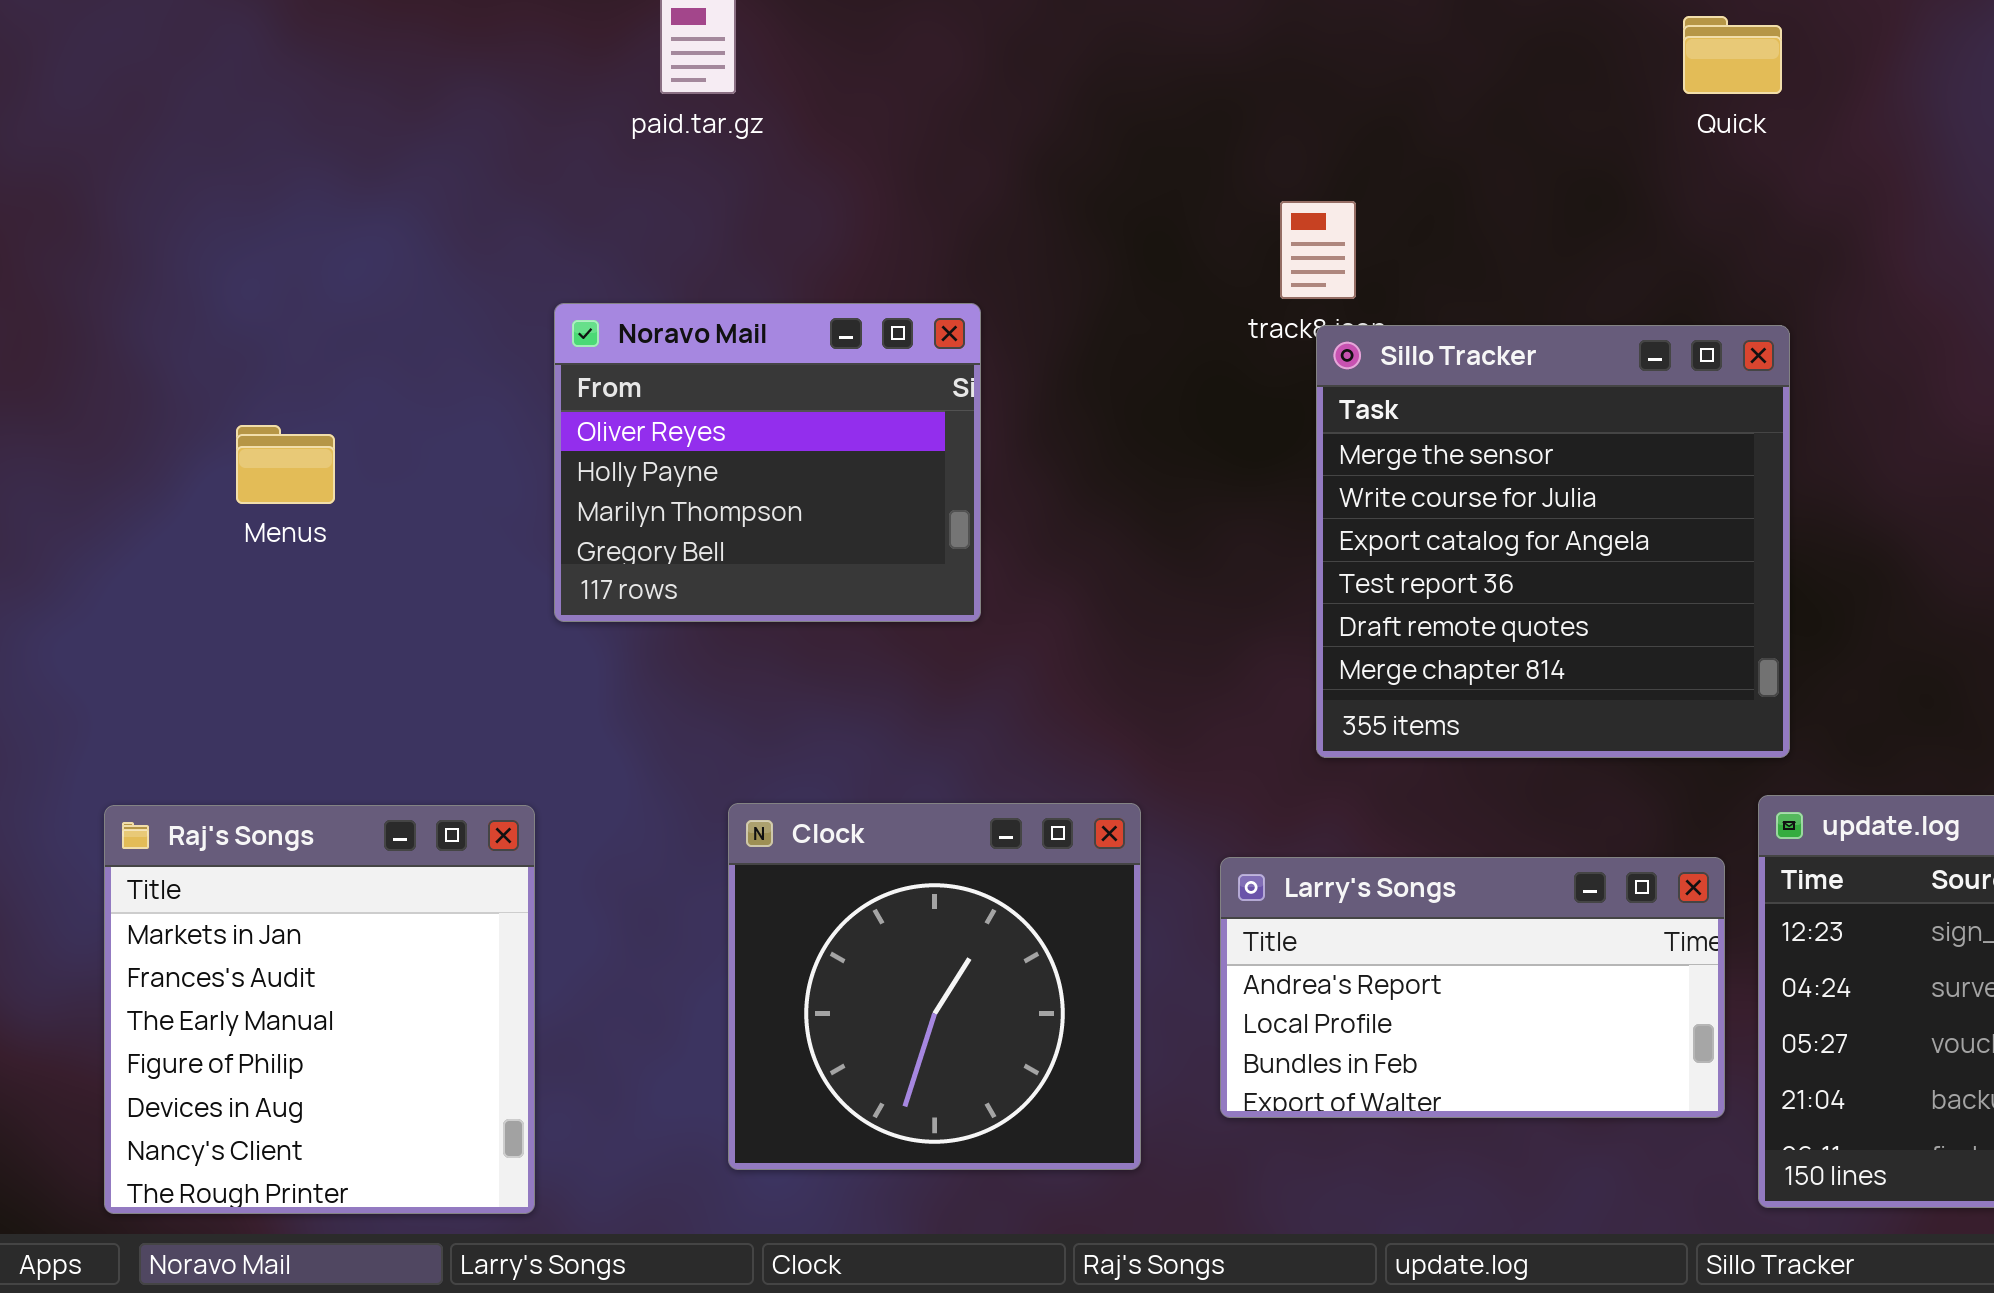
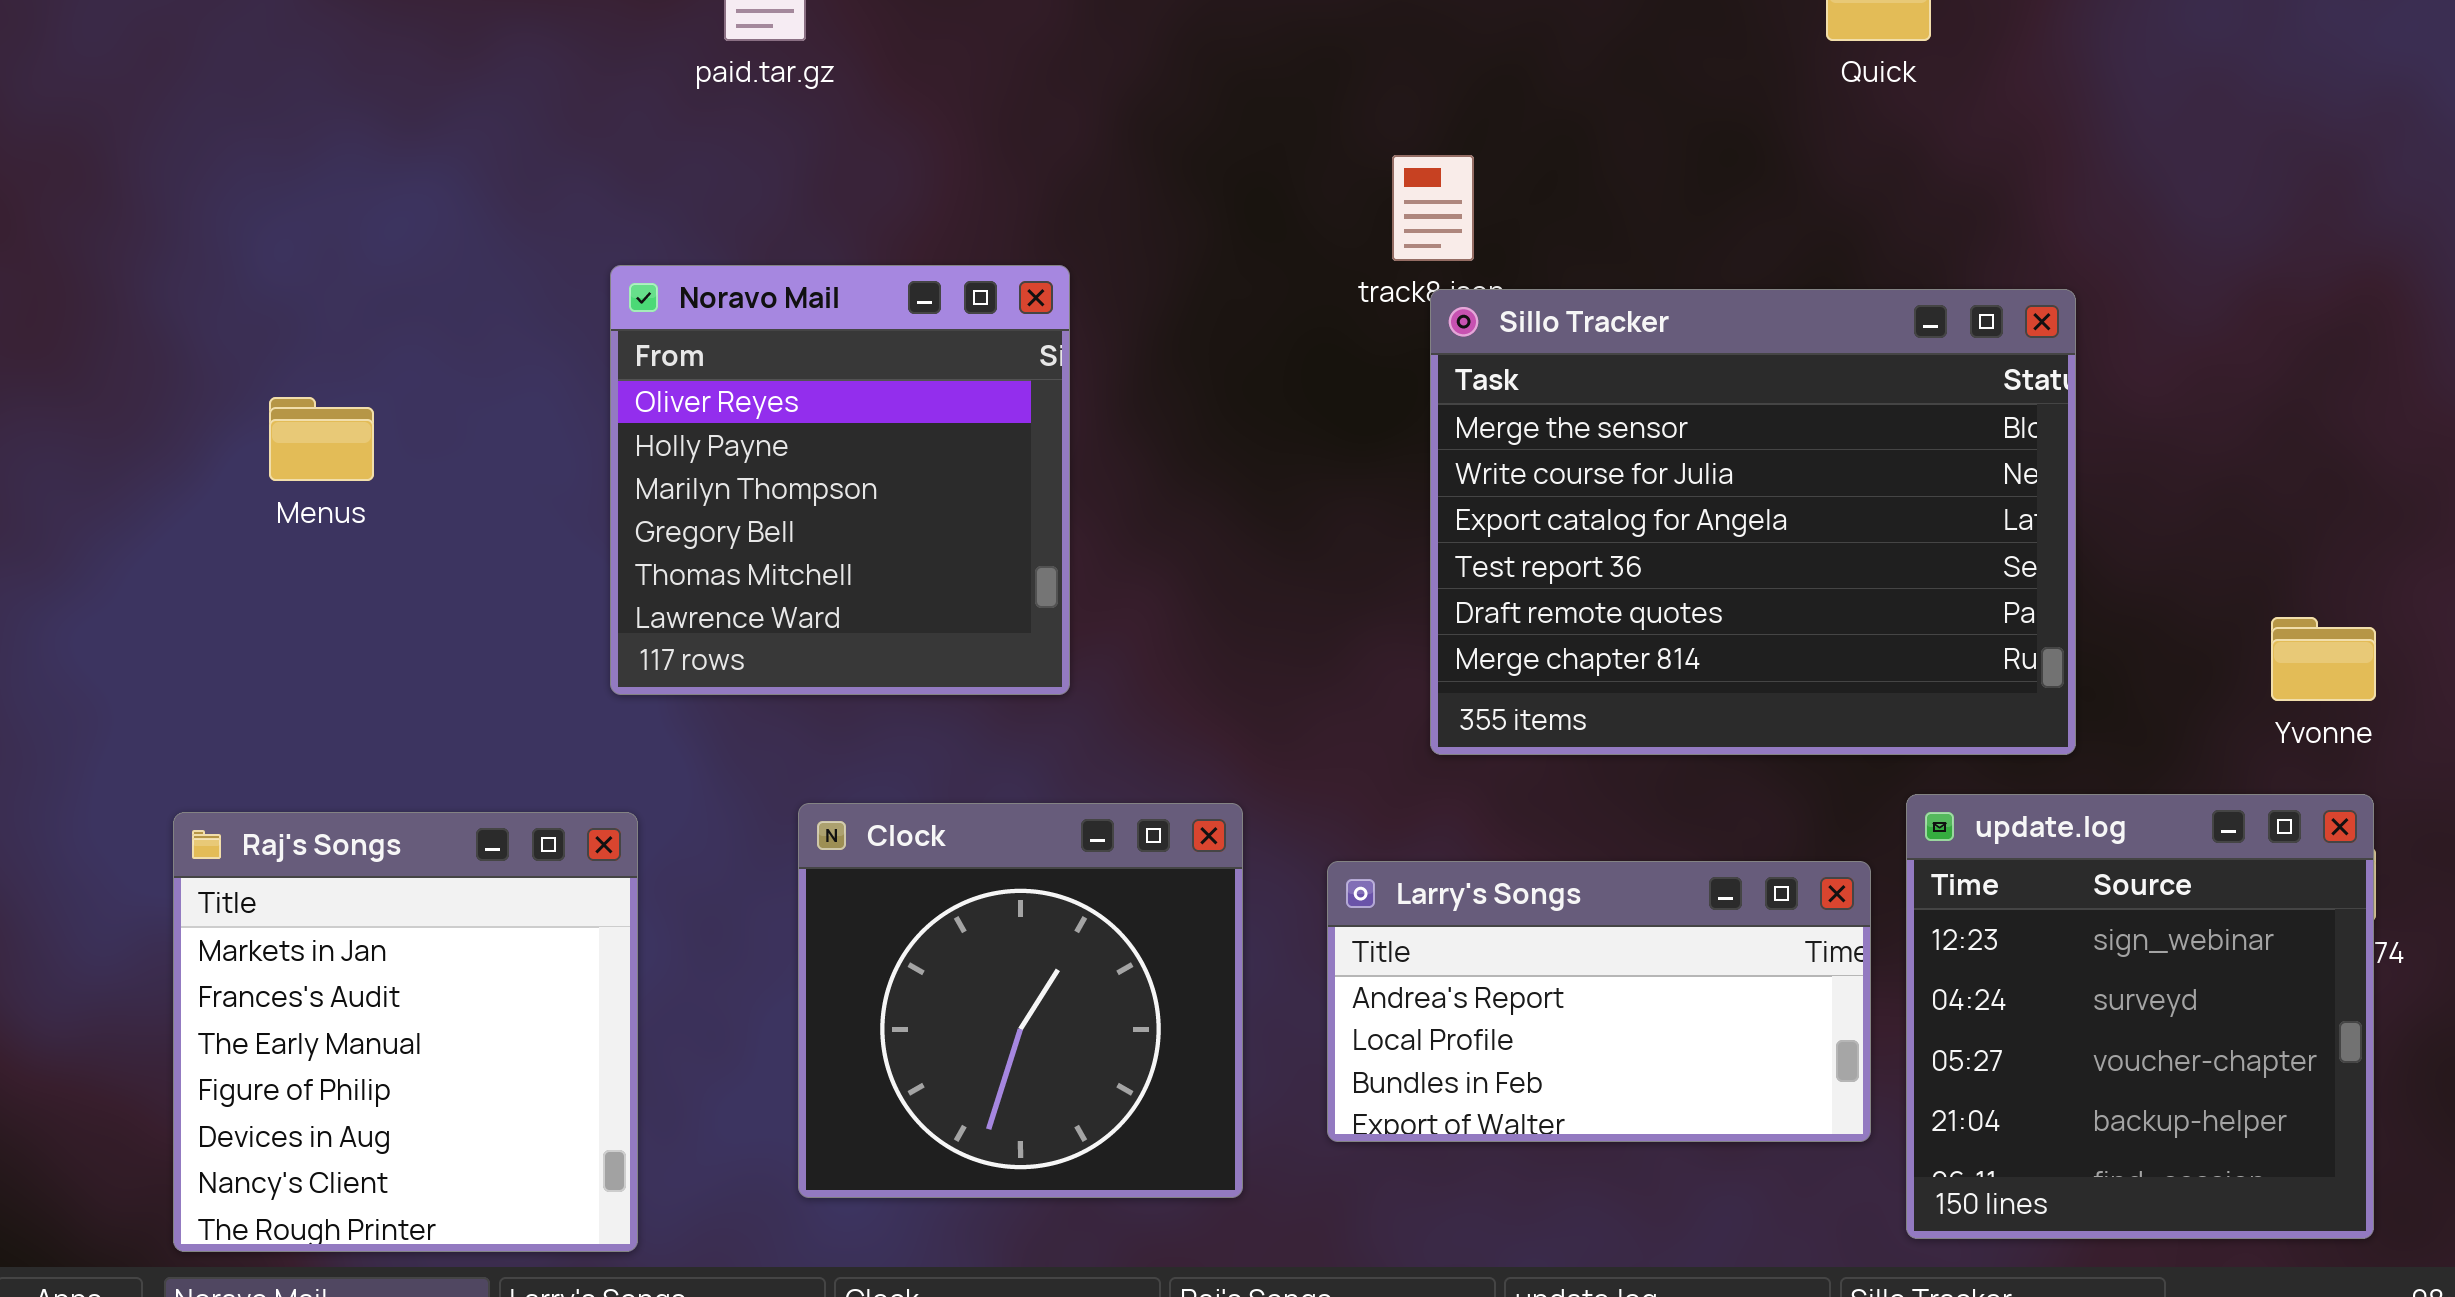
Noravo Mail: [554,303,981,622] -> [610,265,1070,695], resized
Sillo Tracker: [1316,325,1790,758] -> [1430,289,2076,755], resized
Raj's Songs: [104,805,535,1214] -> [173,812,638,1252], moved

